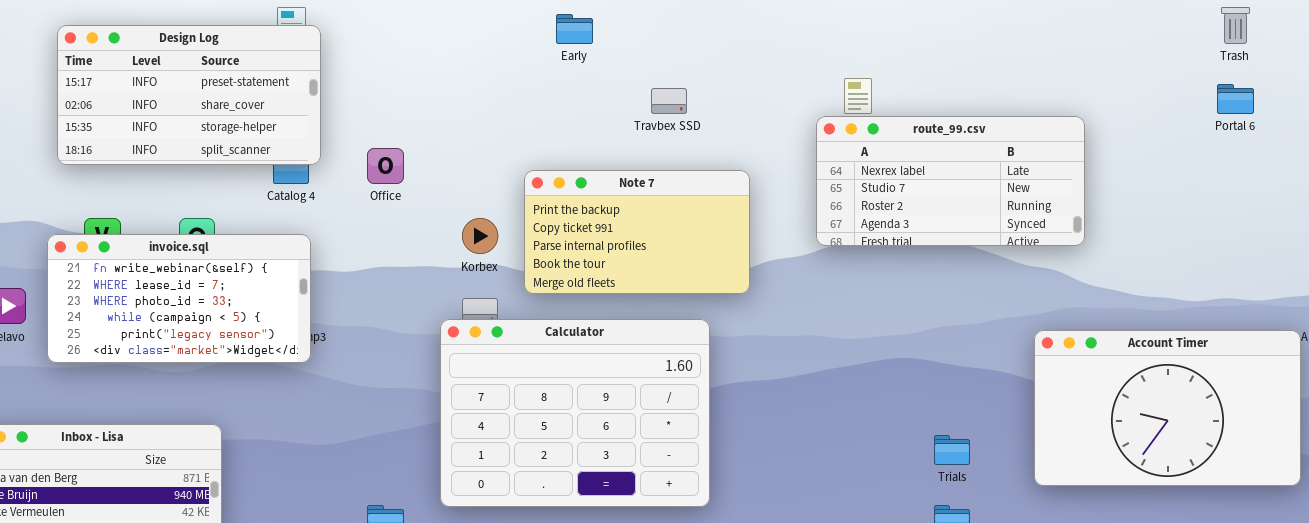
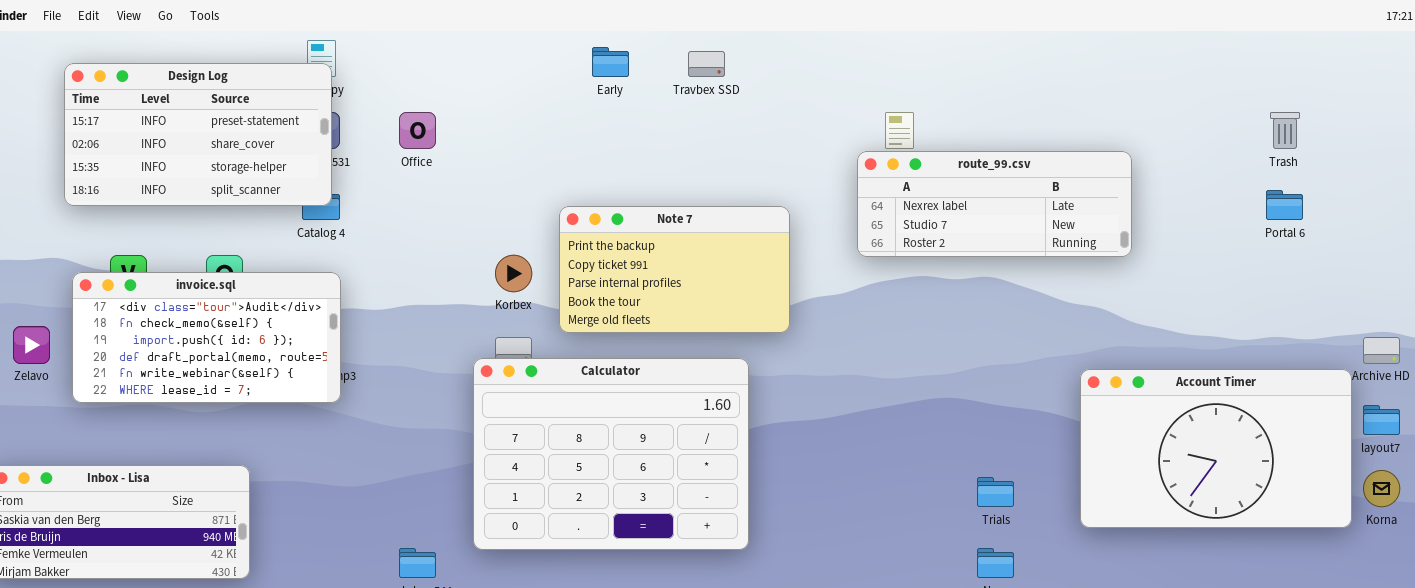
Trash: [1221,7,1250,44] -> [1270,112,1300,149], moved
Design Log: [57,25,321,165] -> [64,63,332,206], moved
Portal 6: [1217,84,1254,114] -> [1266,190,1303,220], moved
Travbex SSD: [651,88,687,114] -> [688,51,725,77], moved
route_99.csv: [816,116,1085,246] -> [857,151,1132,257], resized
Office: [367,148,404,184] -> [399,112,436,149], moved
invoice.sql: [47,234,311,363] -> [72,272,341,403], scrolled up 4 rows

